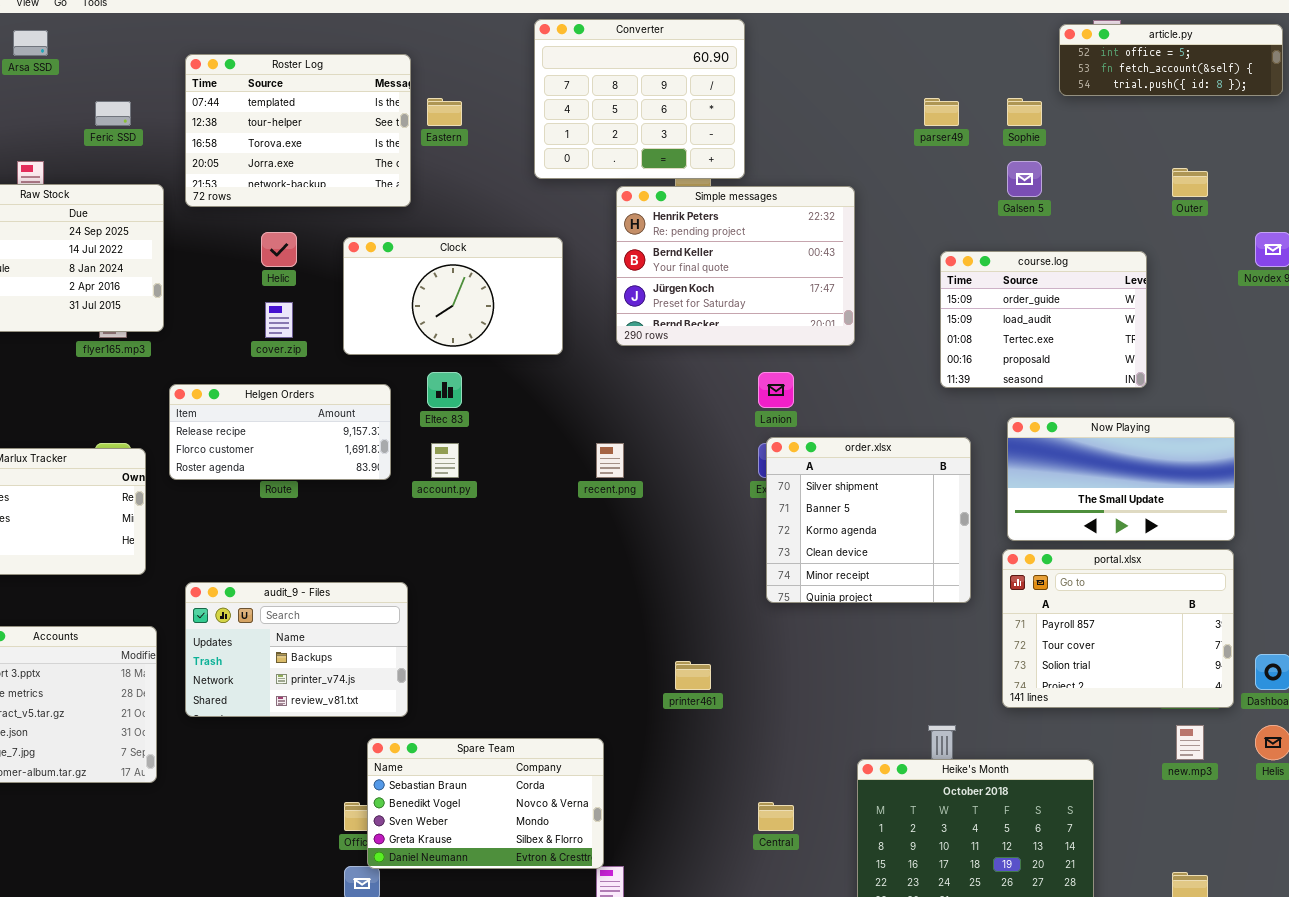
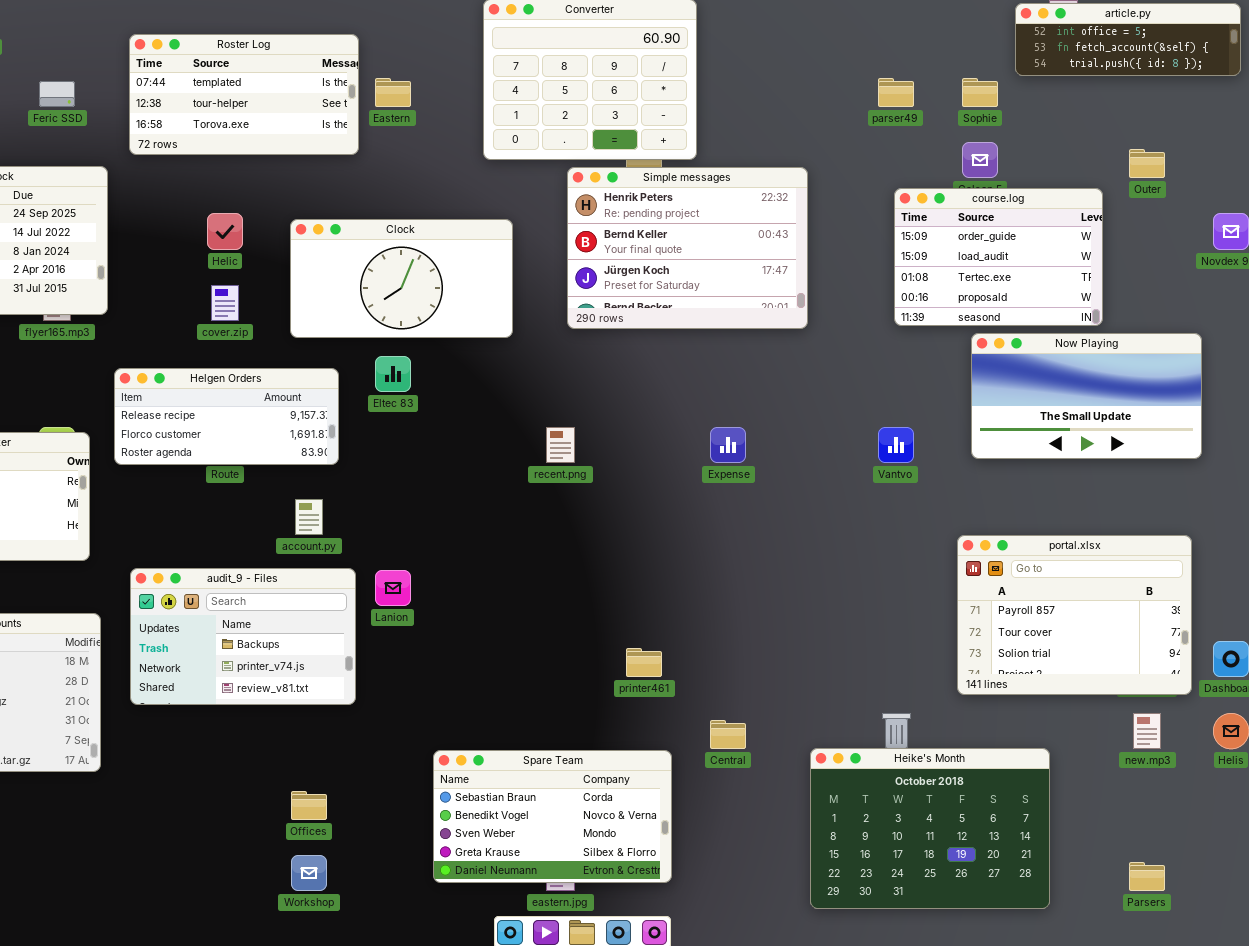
Roster Log: [185,54,411,207] -> [129,34,359,155], resized
course.log: [940,251,1147,388] -> [894,188,1103,326], moved
Lanion: [758,372,794,408] -> [375,570,411,606], moved
Now Playing: [1007,417,1235,541] -> [971,333,1202,459], moved
order.xlsx: [766,437,971,603] -> none, closed
account.py: [431,443,459,478] -> [295,499,323,535], moved
Spare Team: [367,738,604,869] -> [433,750,672,883], moved
Central: [758,802,794,831] -> [710,720,746,749], moved

